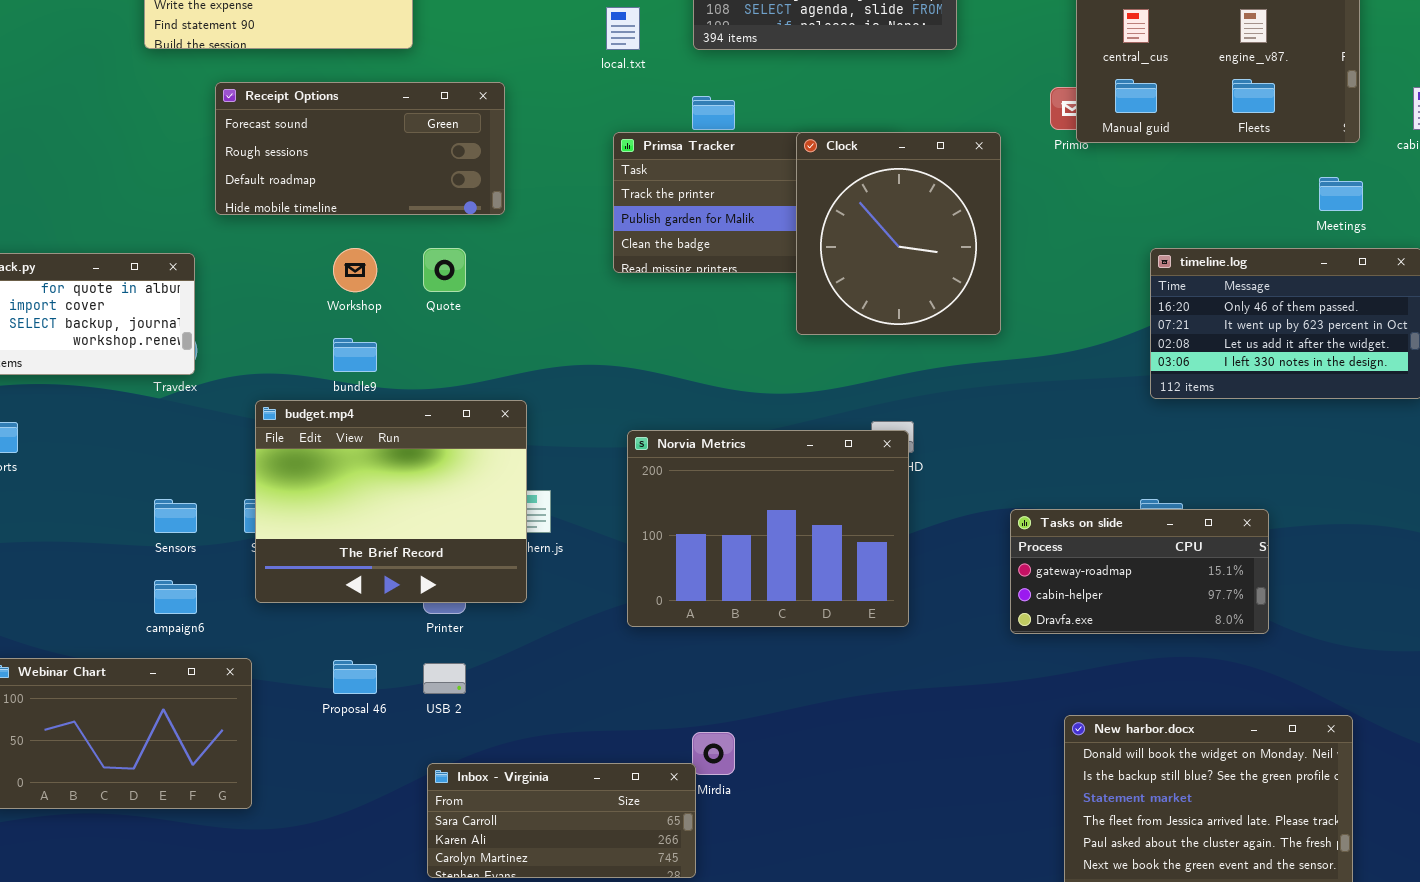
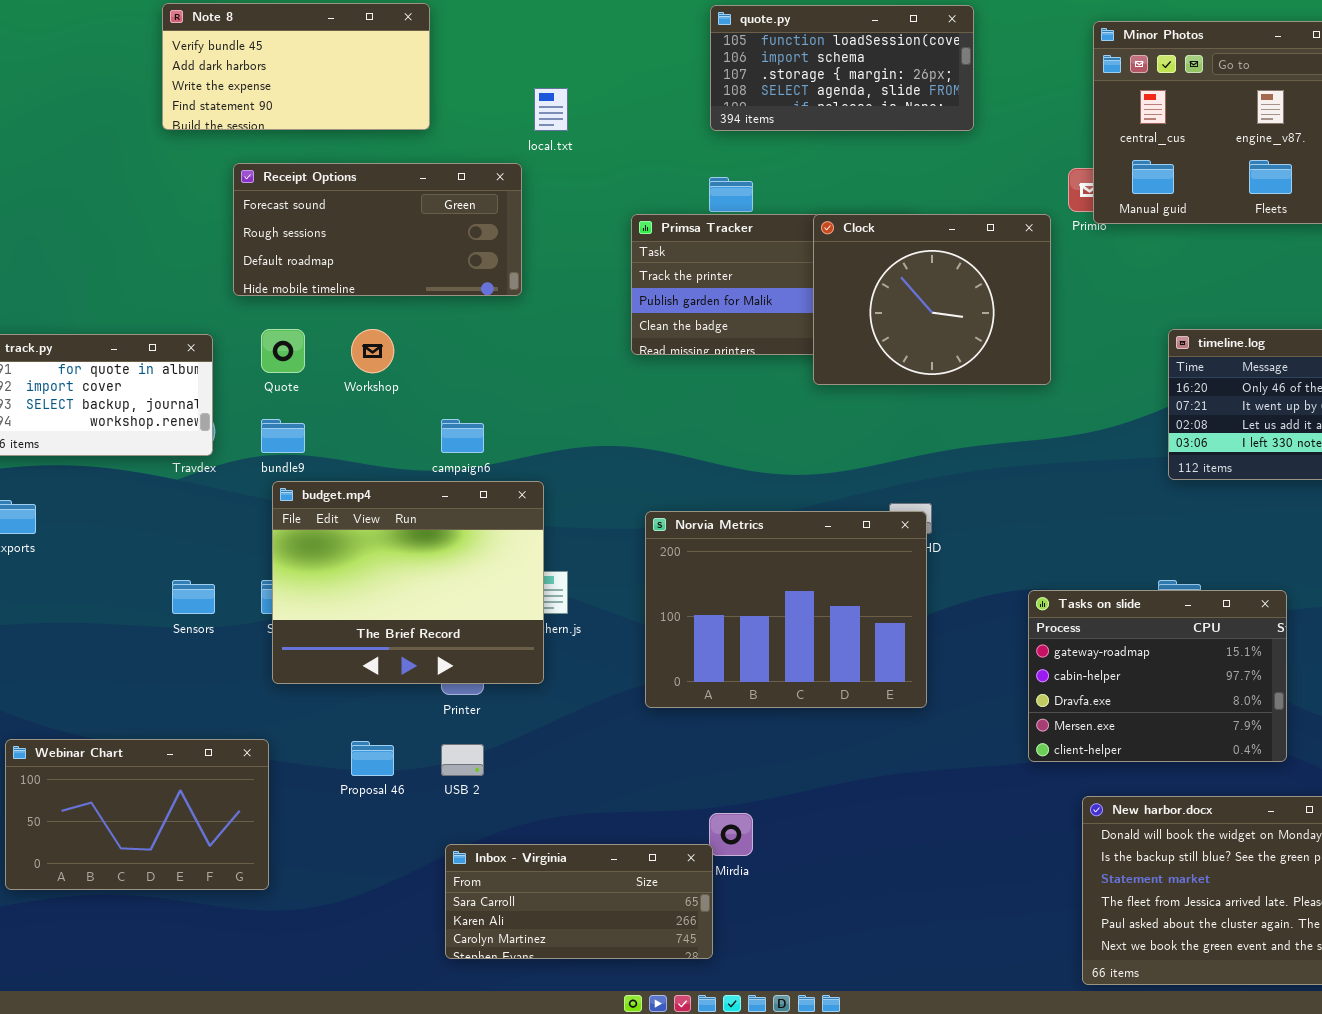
local.txt: [606,7,640,50] -> [534,88,568,131], moved
Clock: [796,132,1001,335] -> [813,214,1051,385], resized
Quote: [423,248,466,292] -> [261,329,305,373], moved
bundle9: [333,338,377,372] -> [261,419,305,453], moved
Tasks on slide: [1010,509,1269,634] -> [1028,590,1287,762], resized
campaign6: [154,580,197,614] -> [441,419,484,453], moved

